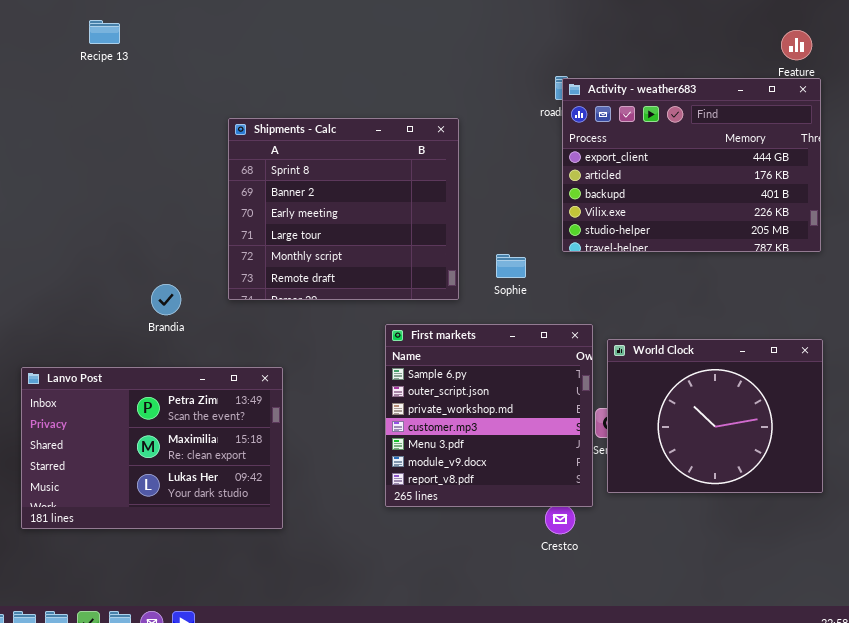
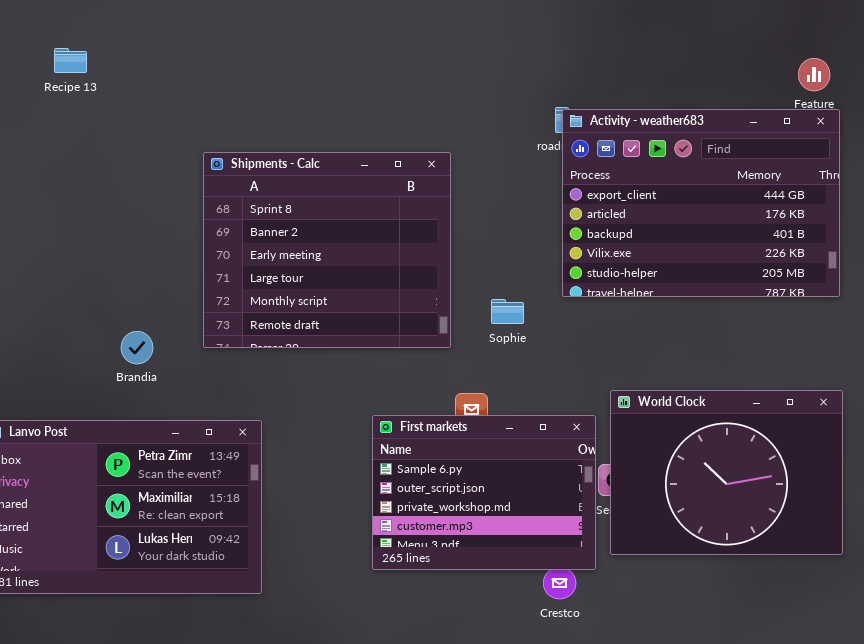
First markets: [385,324,593,507] -> [372,415,596,570], resized

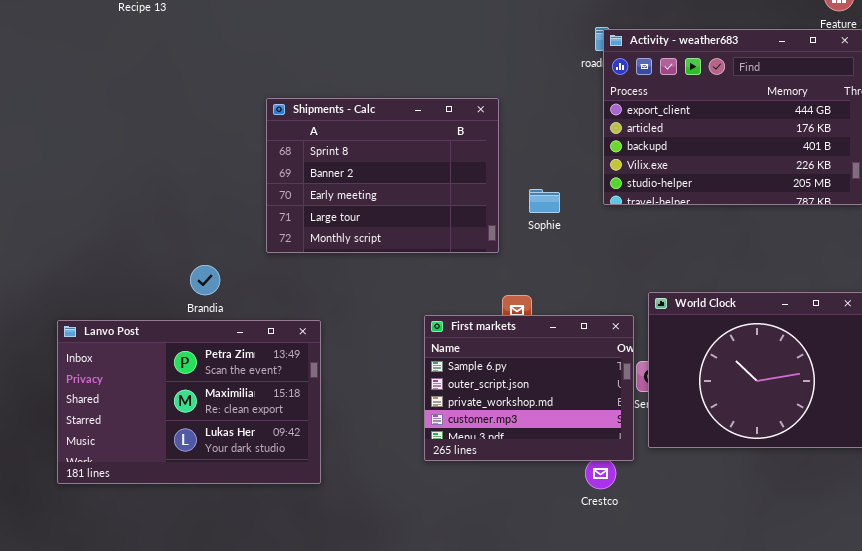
Shipments - Calc: [203,152,451,348] -> [266,98,499,253], resized
Sophie: [491,299,524,324] -> [529,189,560,213], moved
Brandia: [121,331,153,364] -> [190,265,220,295], moved

